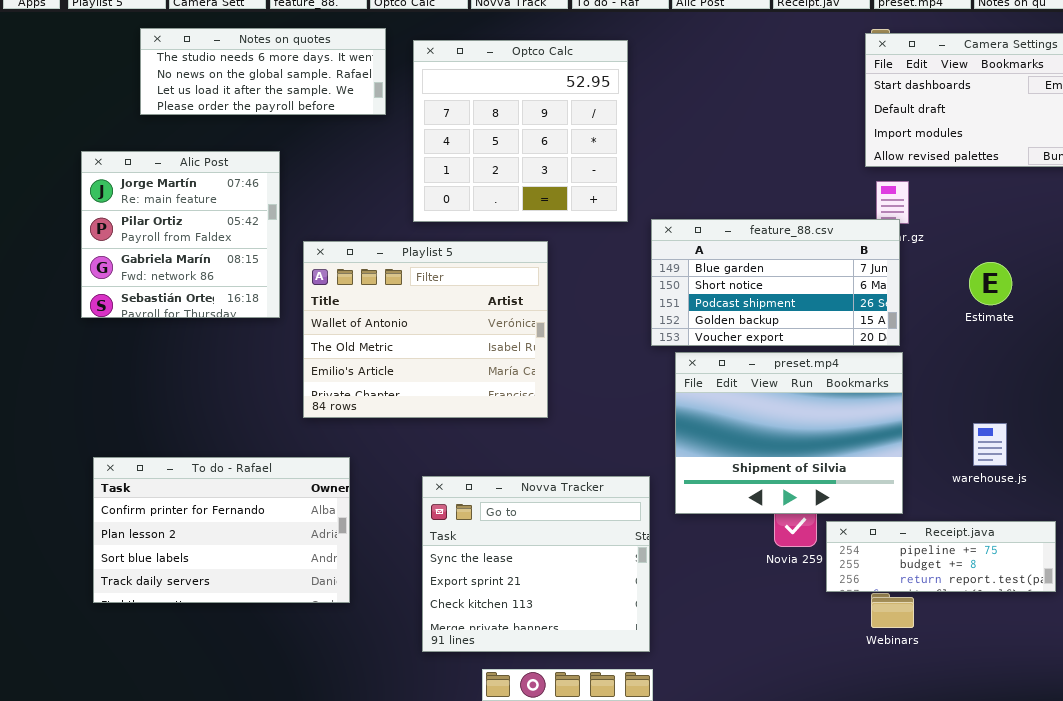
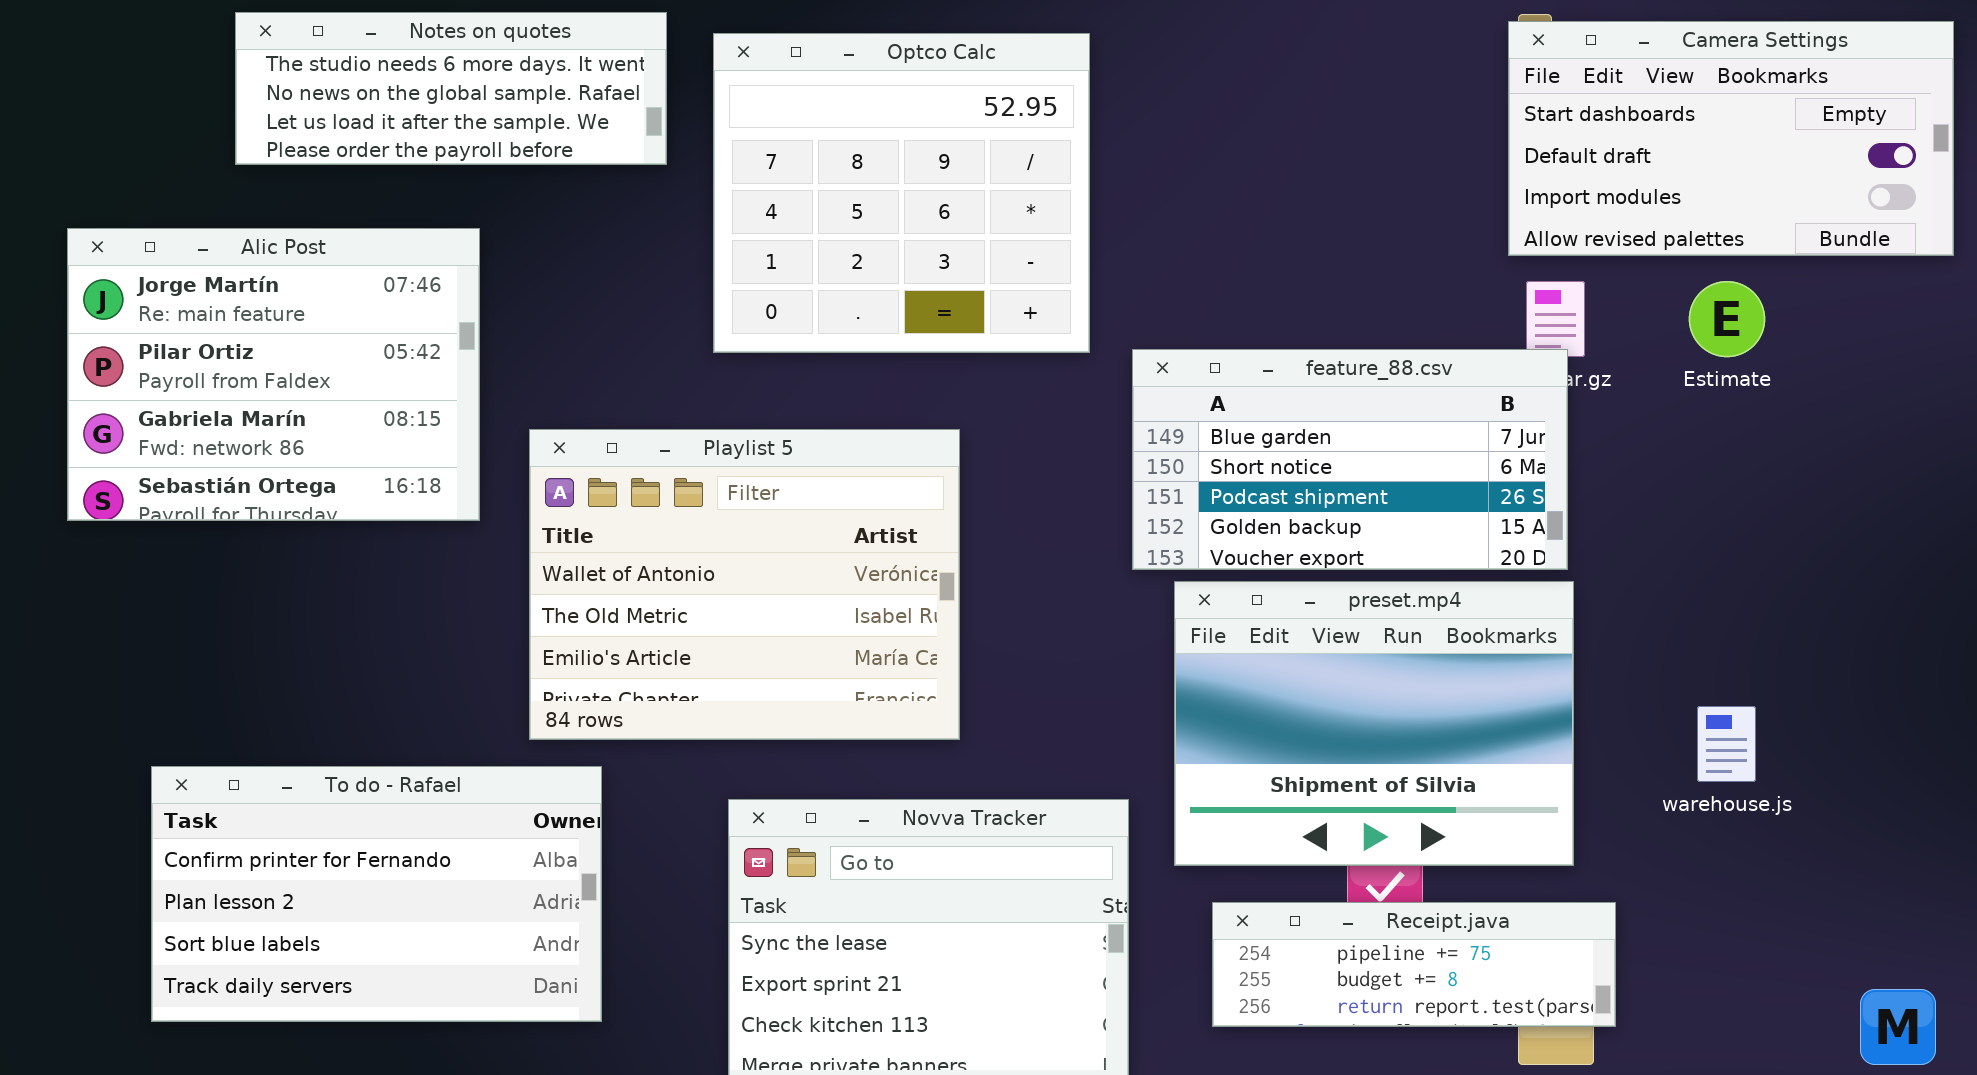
Alic Post: [81,151,280,318] -> [67,228,480,521], resized
Playlist 5: [303,241,548,418] -> [529,429,960,740], moved
Estimate: [969,262,1012,305] -> [1689,281,1765,357], moved
Receipt.java: [826,521,1056,592] -> [1212,902,1616,1027], moved

